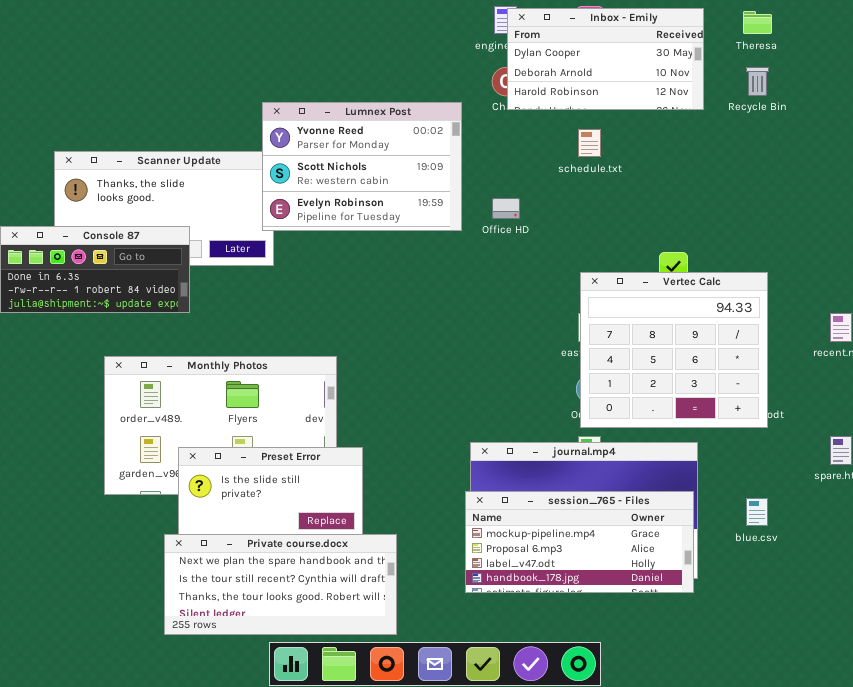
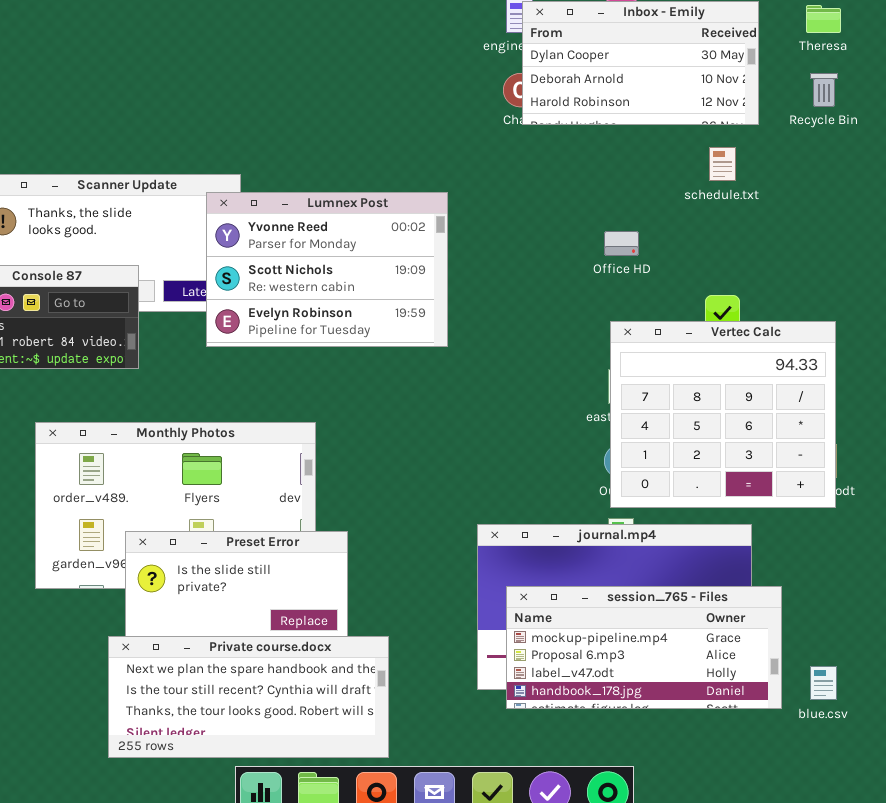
Lumnex Post: [262,102,462,231] -> [206,192,448,347], moved
schedule.txt: [578,129,601,157] -> [709,147,736,181], moved
Office HD: [492,198,520,219] -> [604,231,639,256], moved
session_765 - Files: [465,491,694,593] -> [506,586,782,709], moved
blue.csv: [746,498,768,526] -> [810,666,837,700], moved

